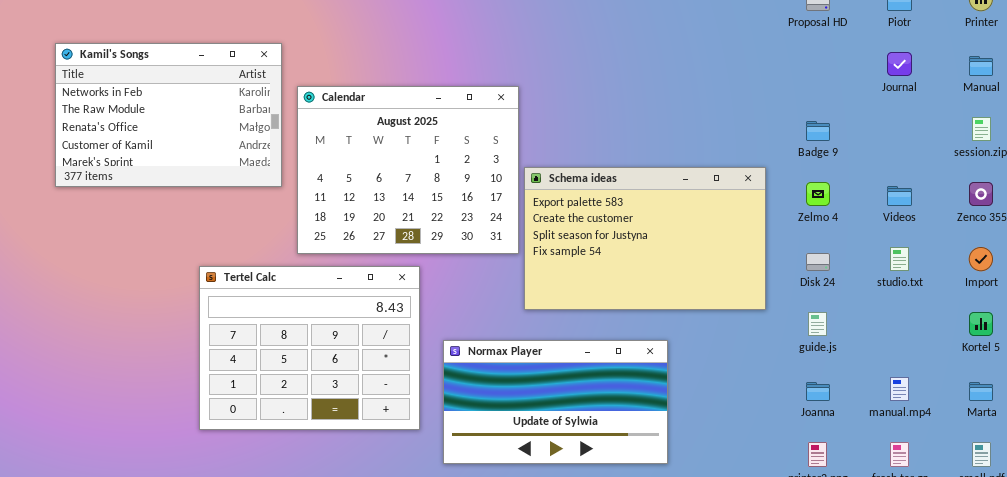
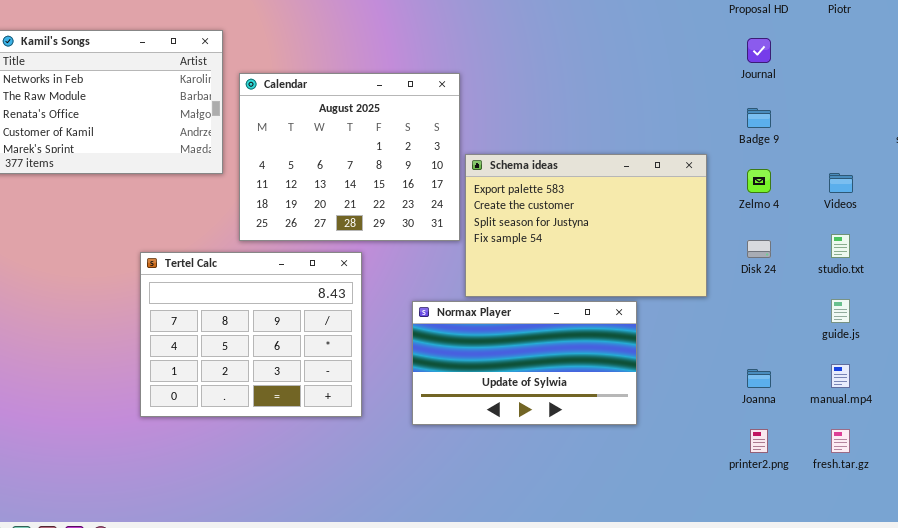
Journal: [887,52,912,76] -> [747,38,771,63], moved
guide.js: [808,312,827,336] -> [831,299,850,323], moved
Normax Player: [443,340,668,464] -> [412,301,637,425], moved

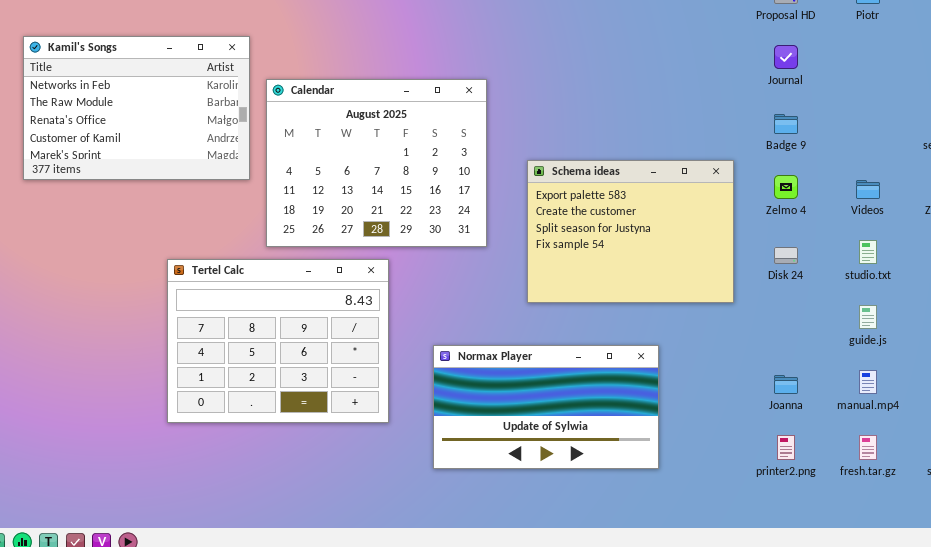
Schema ideas: [465,154,707,297] -> [527,160,734,303], resized
Normax Player: [412,301,637,425] -> [433,345,659,469], moved

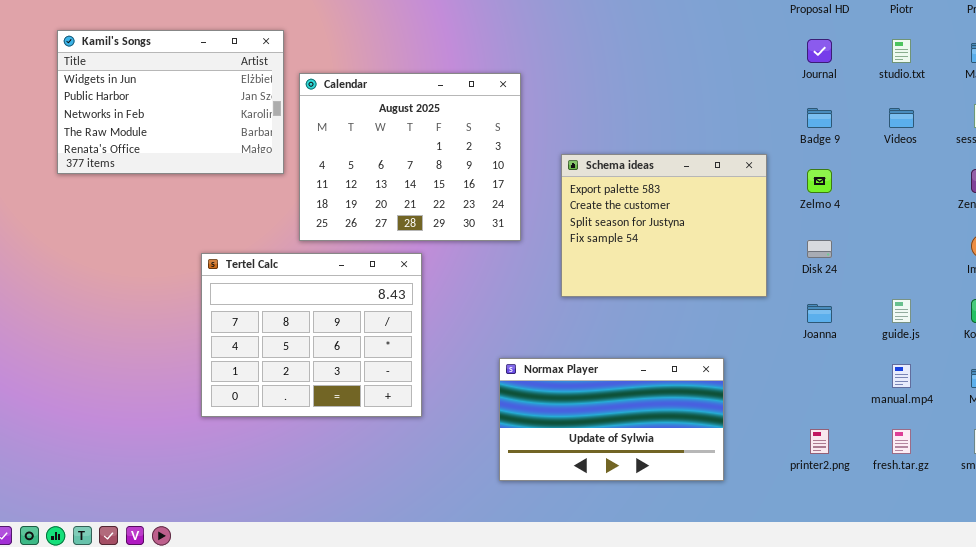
Kamil's Songs: [23,36,250,180] -> [57,30,284,174], scrolled up 2 rows
Videos: [856,180,880,199] -> [889,108,914,128], moved
studio.txt: [859,240,877,264] -> [892,39,911,63], moved
Normax Player: [433,345,659,469] -> [499,358,724,481], moved
Joanna: [774,375,798,394] -> [807,304,832,323], moved

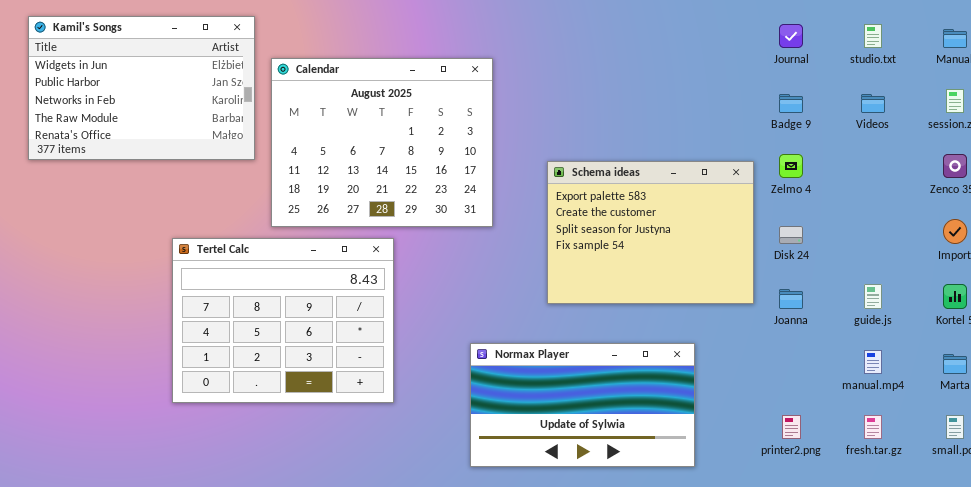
Schema ideas: [561,154,767,297] -> [547,161,754,304], moved

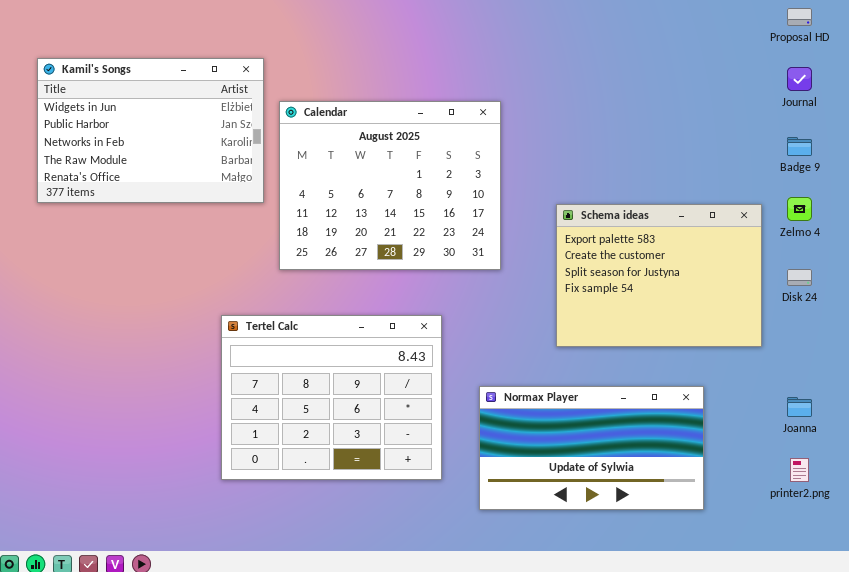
Tertel Calc: [172,238,394,403] -> [221,315,442,480], moved
Joanna: [779,289,803,309] -> [787,397,812,417], moved

